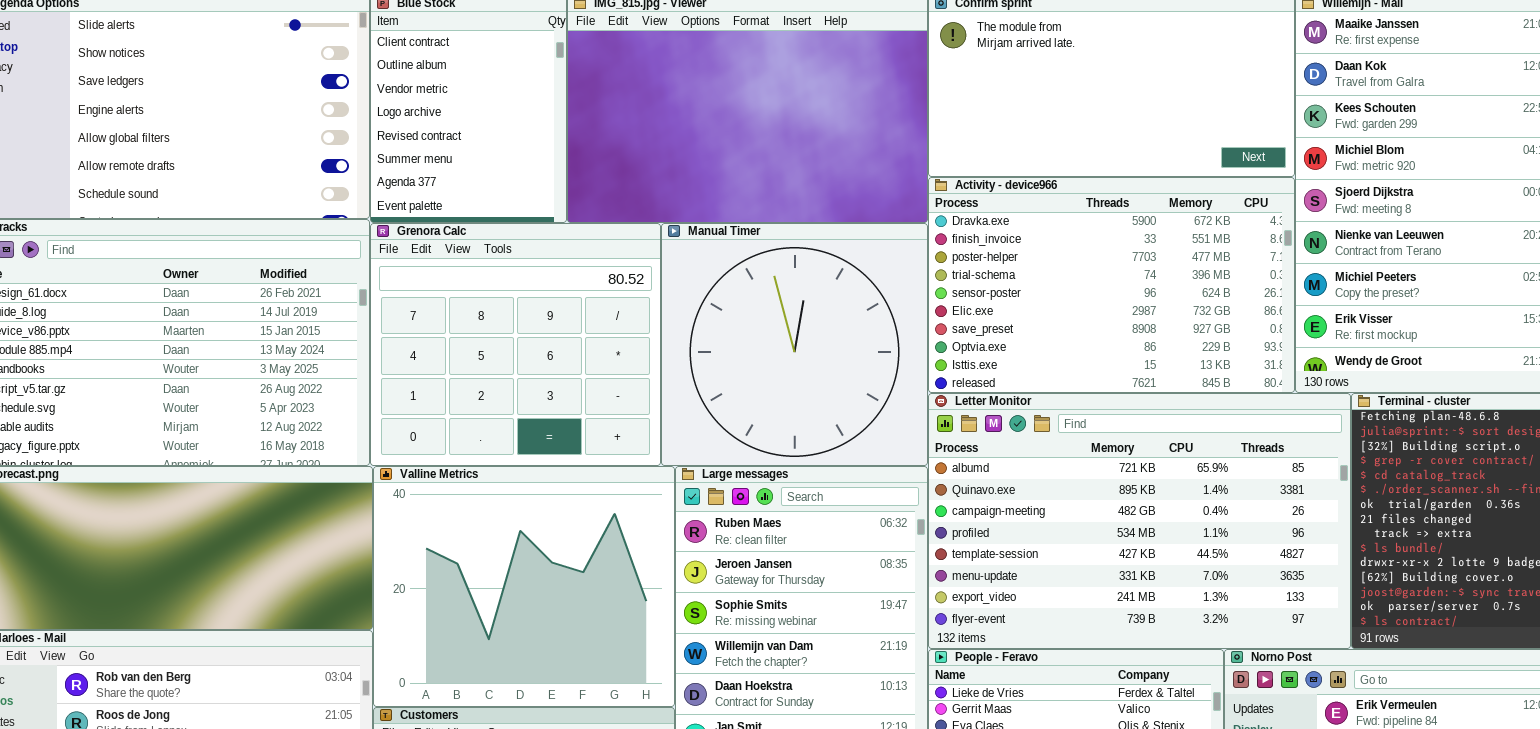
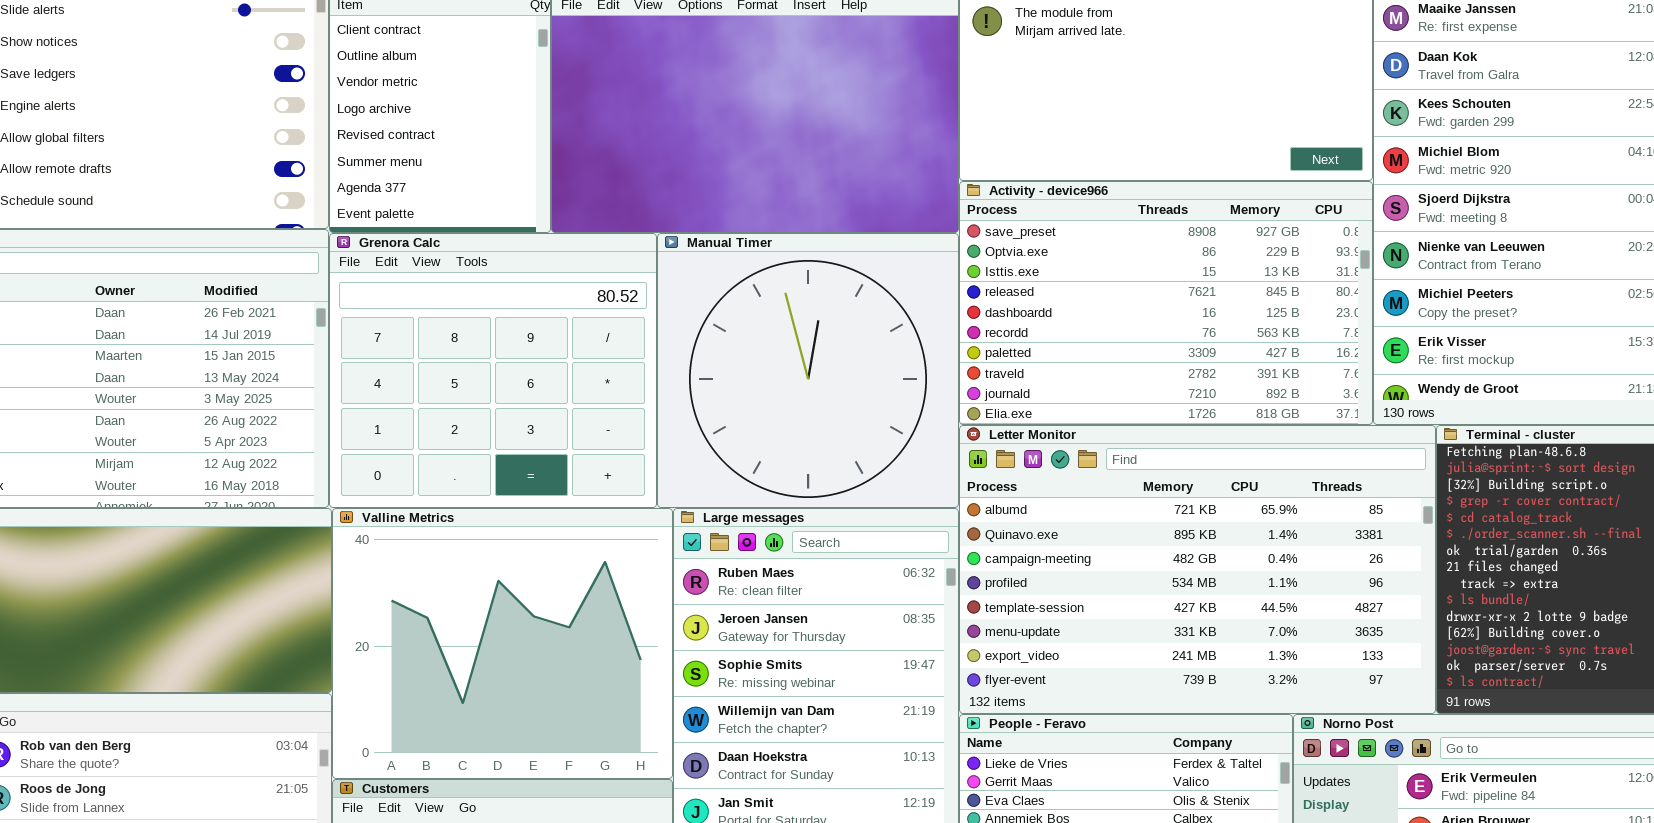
Activity - device966: [928,177,1295,393] -> [959,181,1373,425], scrolled down 6 rows

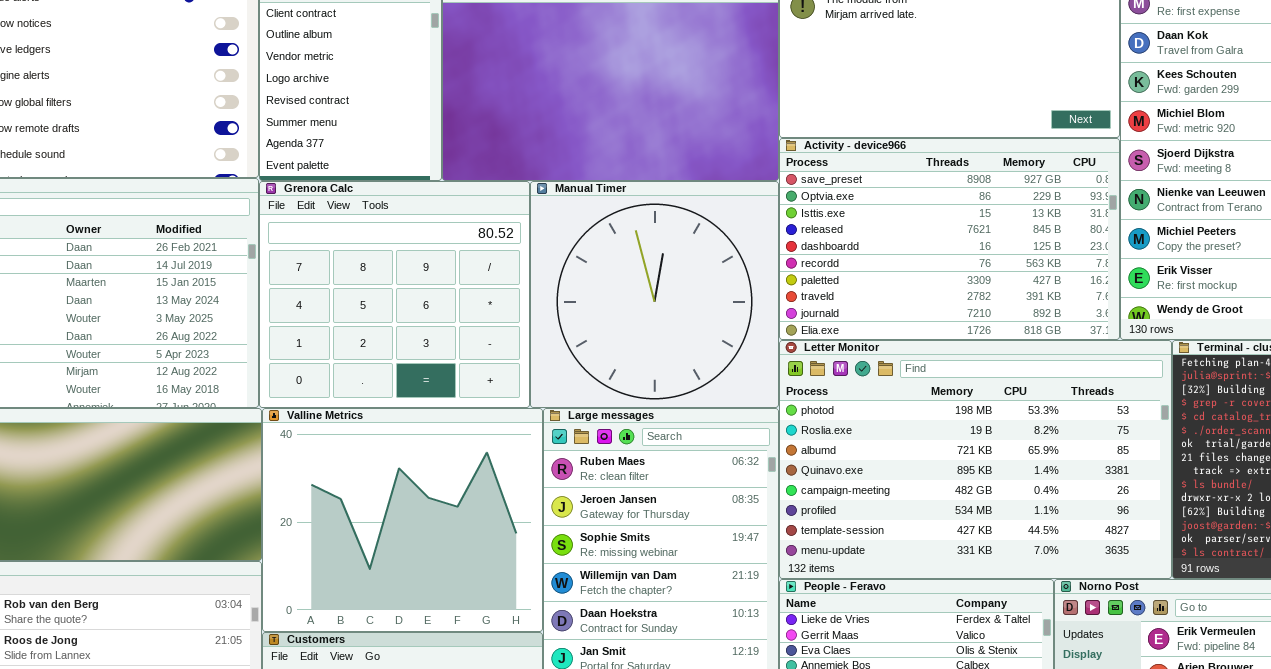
Letter Monitor: [959,425,1436,714] -> [779,340,1172,579], scrolled up 2 rows

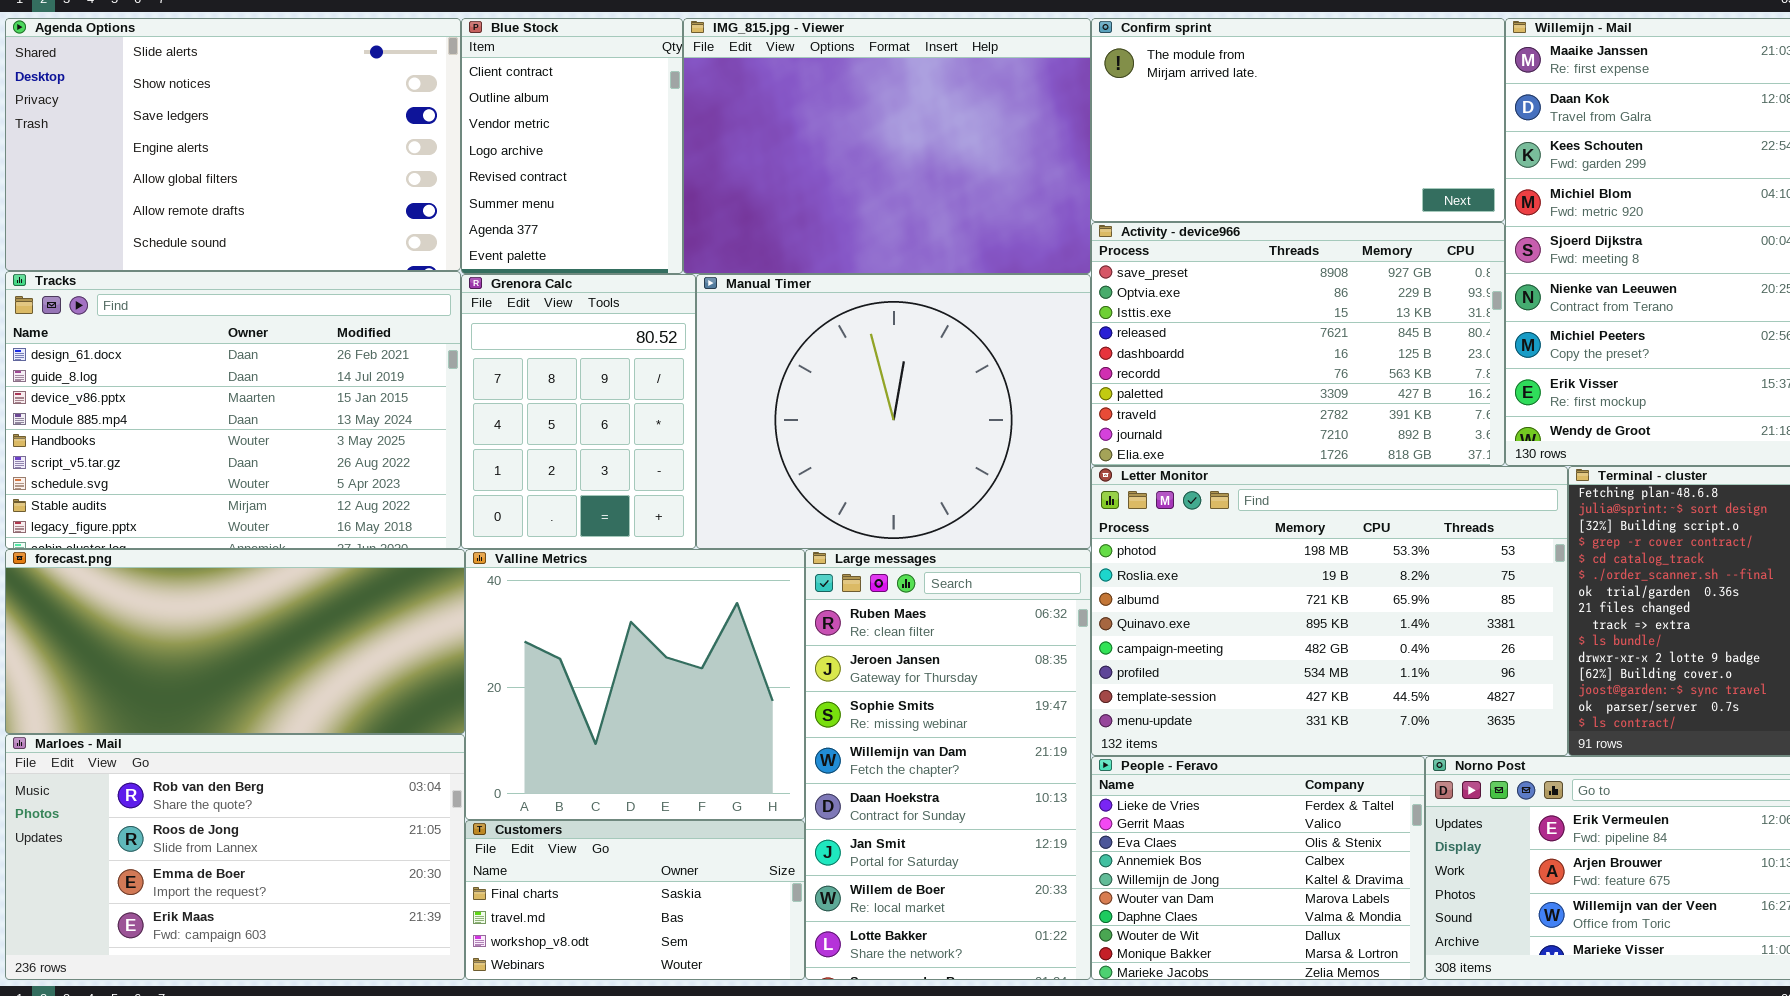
Grenora Calc: [259,181,530,408] -> [461,274,696,549], resized
Manual Timer: [530,181,779,408] -> [696,274,1091,549], resized

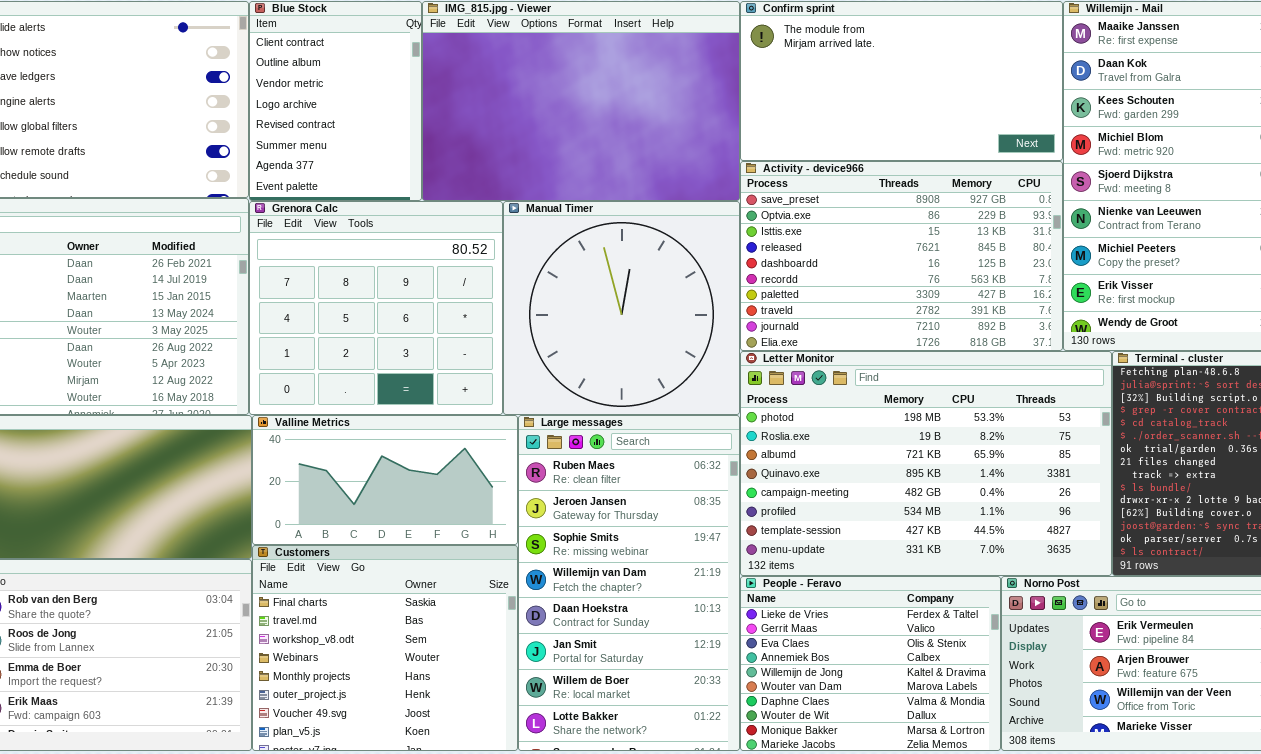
Grenora Calc: [461,274,696,549] -> [249,201,503,415], resized
Manual Timer: [696,274,1091,549] -> [503,201,740,415], resized
Valline Metrics: [465,549,805,820] -> [252,415,518,545], resized
Customers: [465,820,805,980] -> [252,545,518,751], resized

